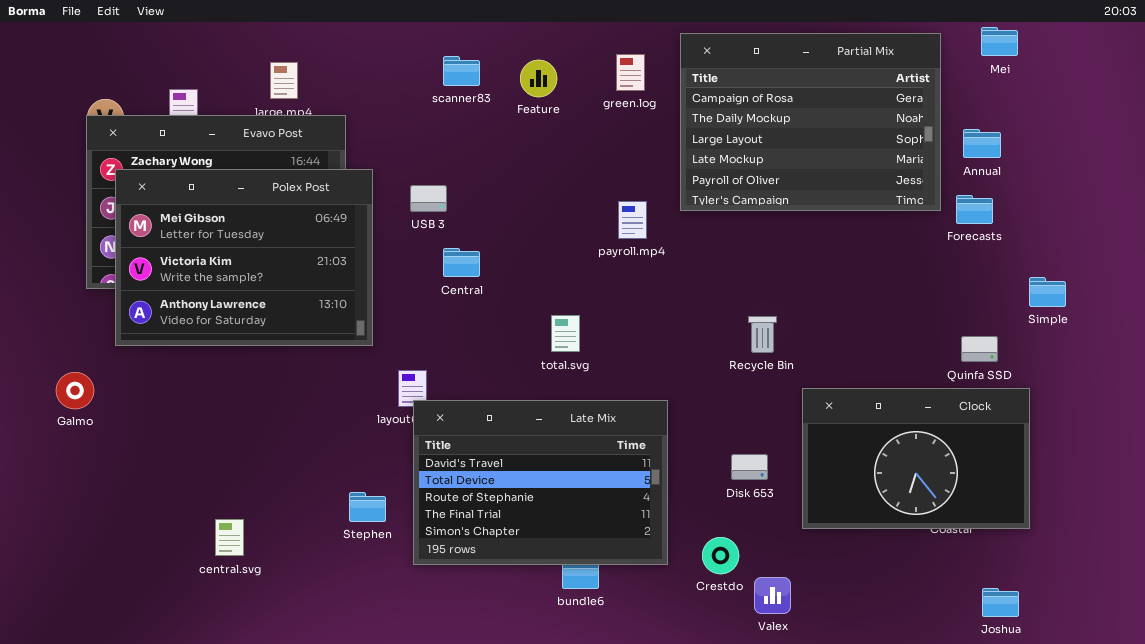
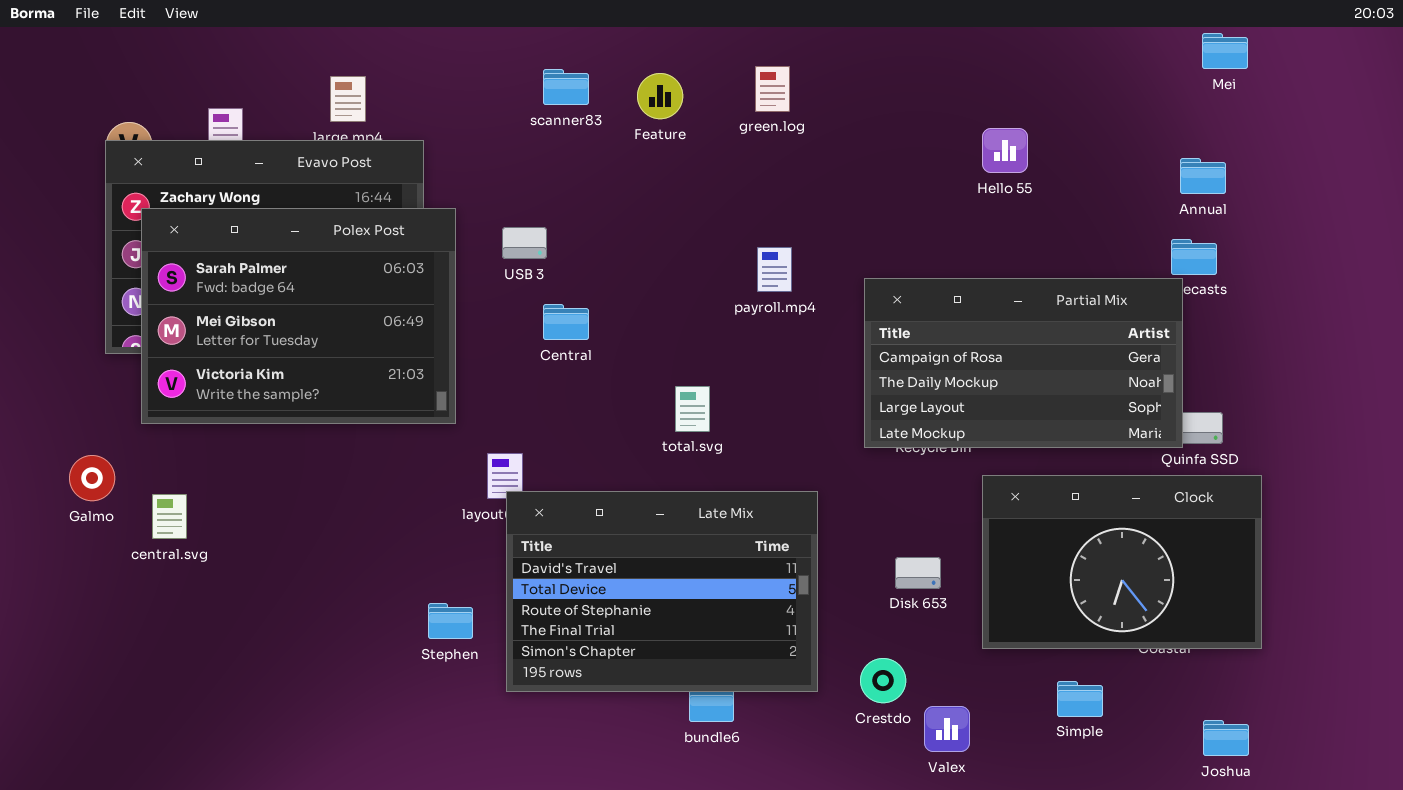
Partial Mix: [680,33,941,211] -> [864,278,1183,448], moved, resized
Polex Post: [115,169,373,346] -> [141,208,456,424], scrolled up 1 row
Simple: [1029,277,1066,307] -> [1057,681,1103,717], moved
central.svg: [215,519,244,556] -> [152,494,187,539], moved

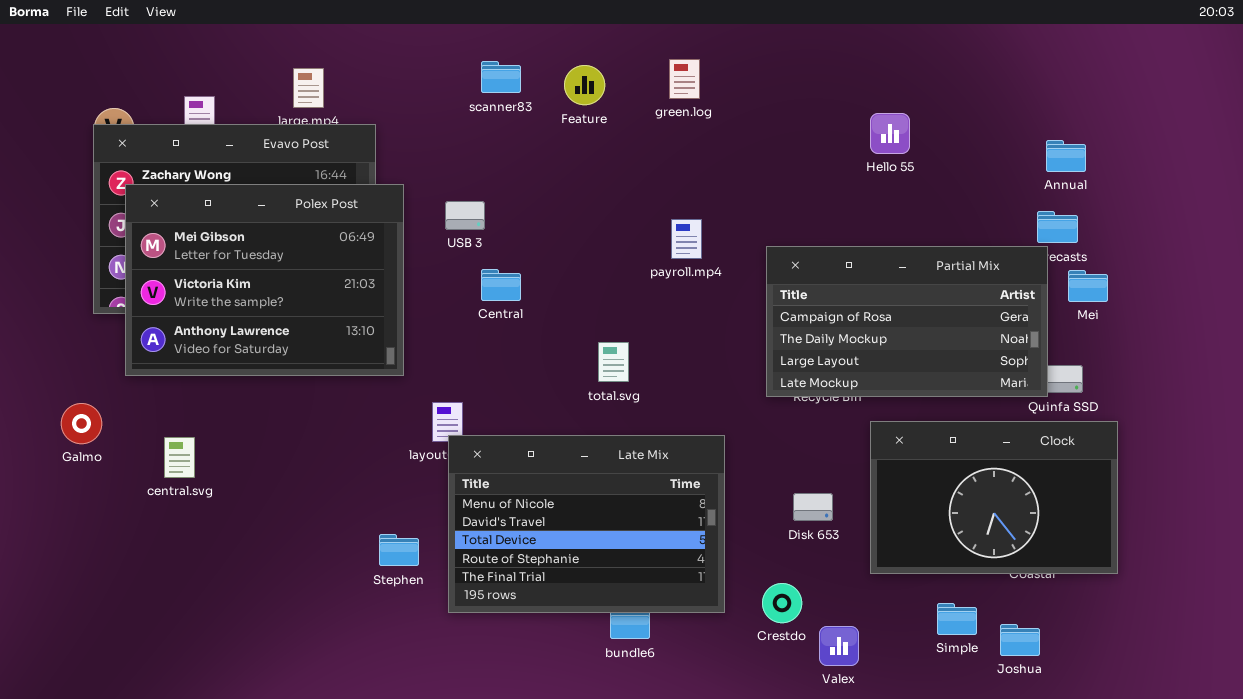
Mei: [1202,33,1248,69] -> [1068,270,1108,302], moved
Polex Post: [141,208,456,424] -> [125,184,404,376], scrolled down 1 row
Late Mix: [506,491,818,692] -> [448,435,725,613], scrolled up 1 row
central.svg: [152,494,187,539] -> [164,437,195,478], moved
Joshua: [1203,720,1249,756] -> [1000,624,1040,656], moved

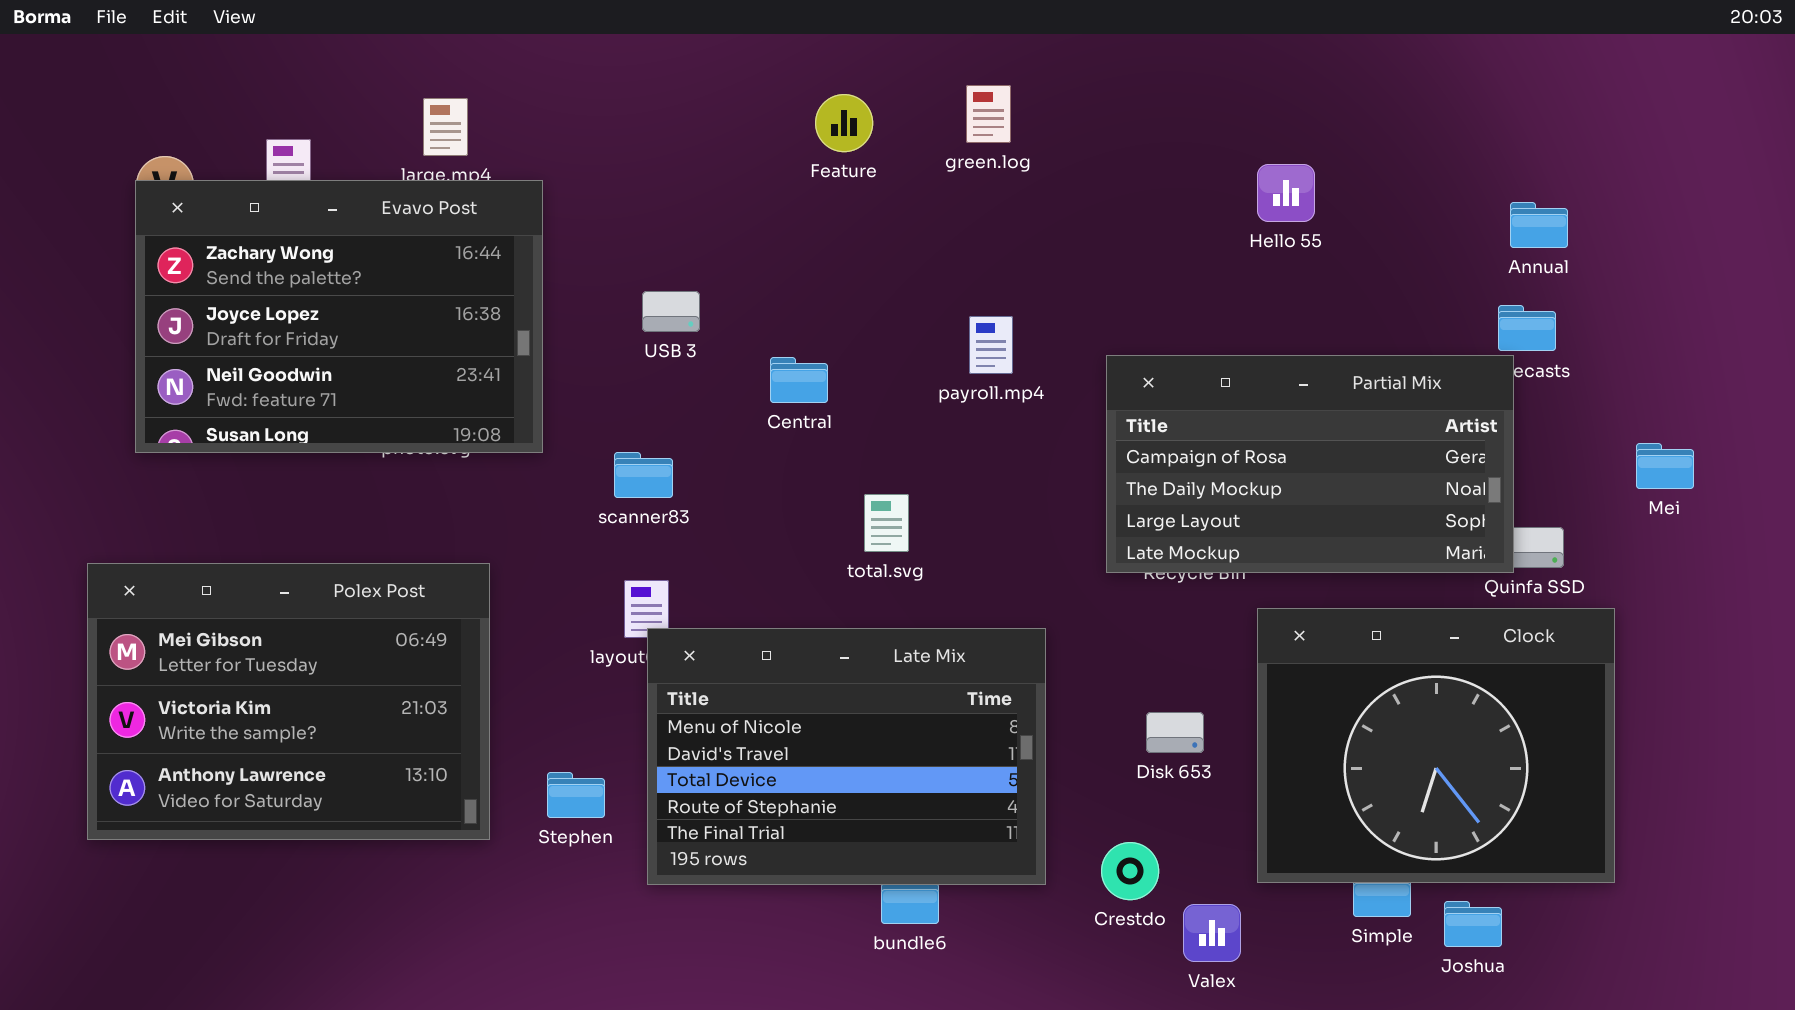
scanner83: [481,61,521,93] -> [614,452,673,498], moved
Polex Post: [125,184,404,376] -> [87,563,490,840], moved
Central: [481,269,521,301] -> [770,357,828,403], moved
Mei: [1068,270,1108,302] -> [1636,443,1694,489], moved
Clock: [870,421,1118,574] -> [1257,608,1615,883], resized

